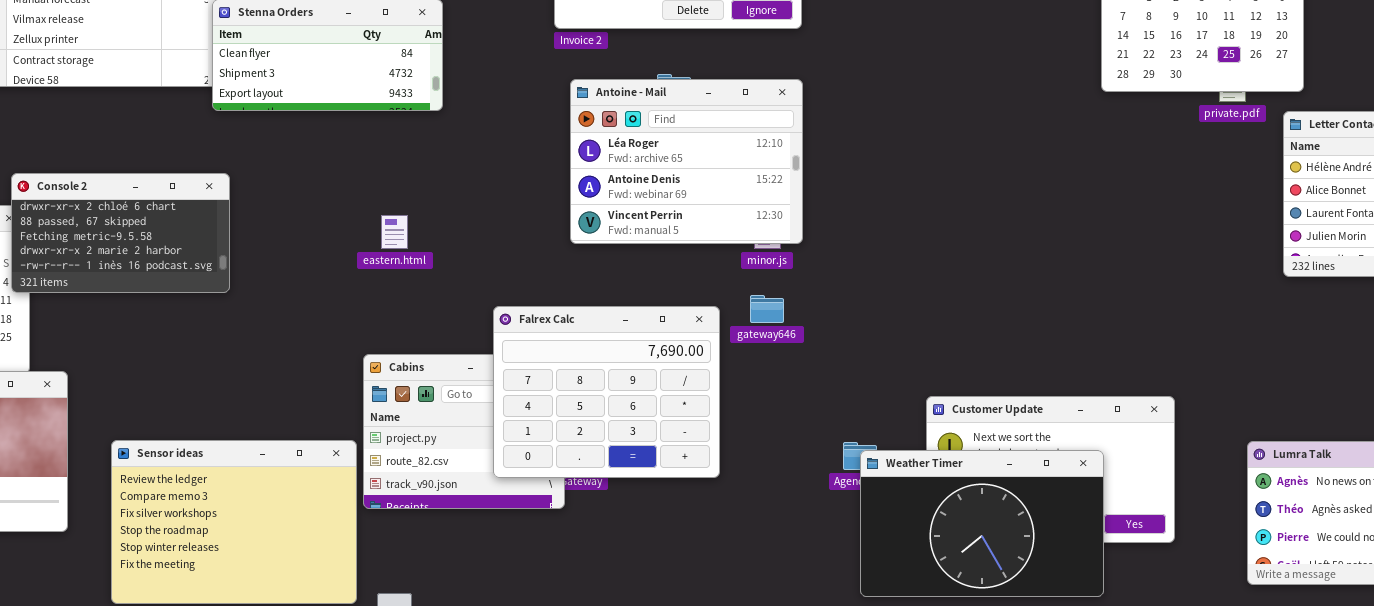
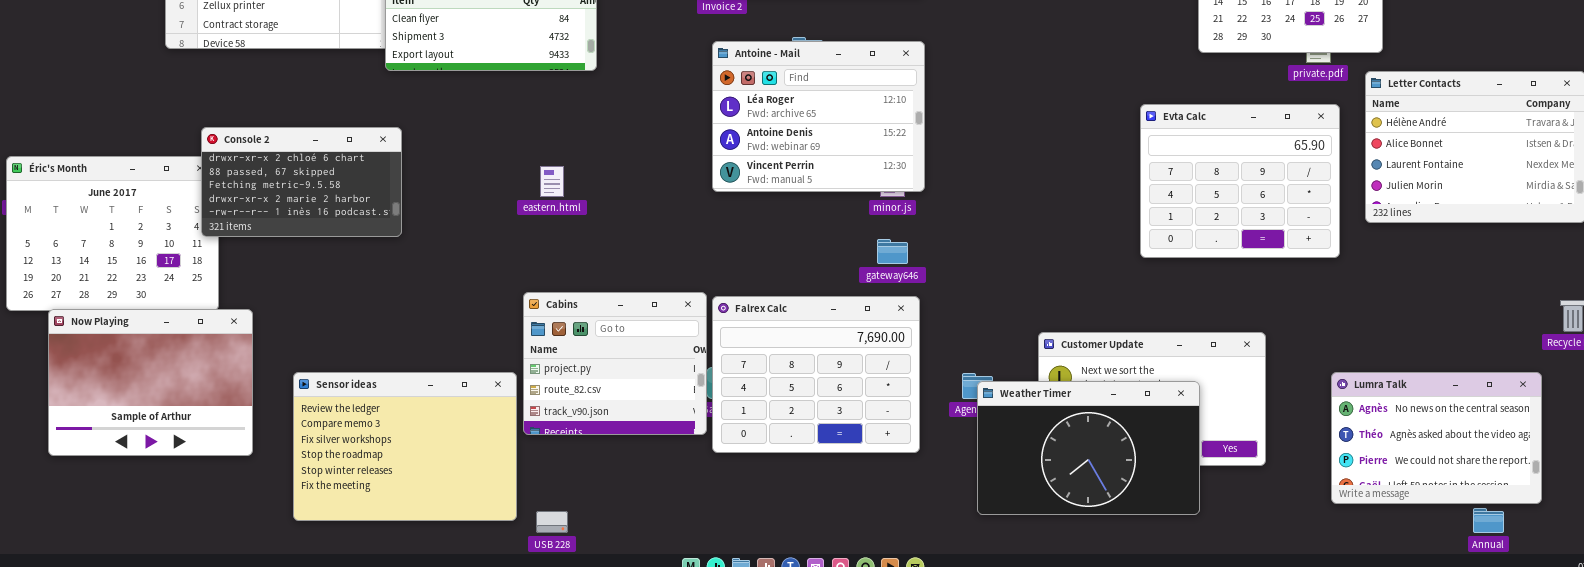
Evta Calc: none -> [1140,104,1340,258], opened
Falrex Calc: [493,306,720,478] -> [712,296,920,453], moved

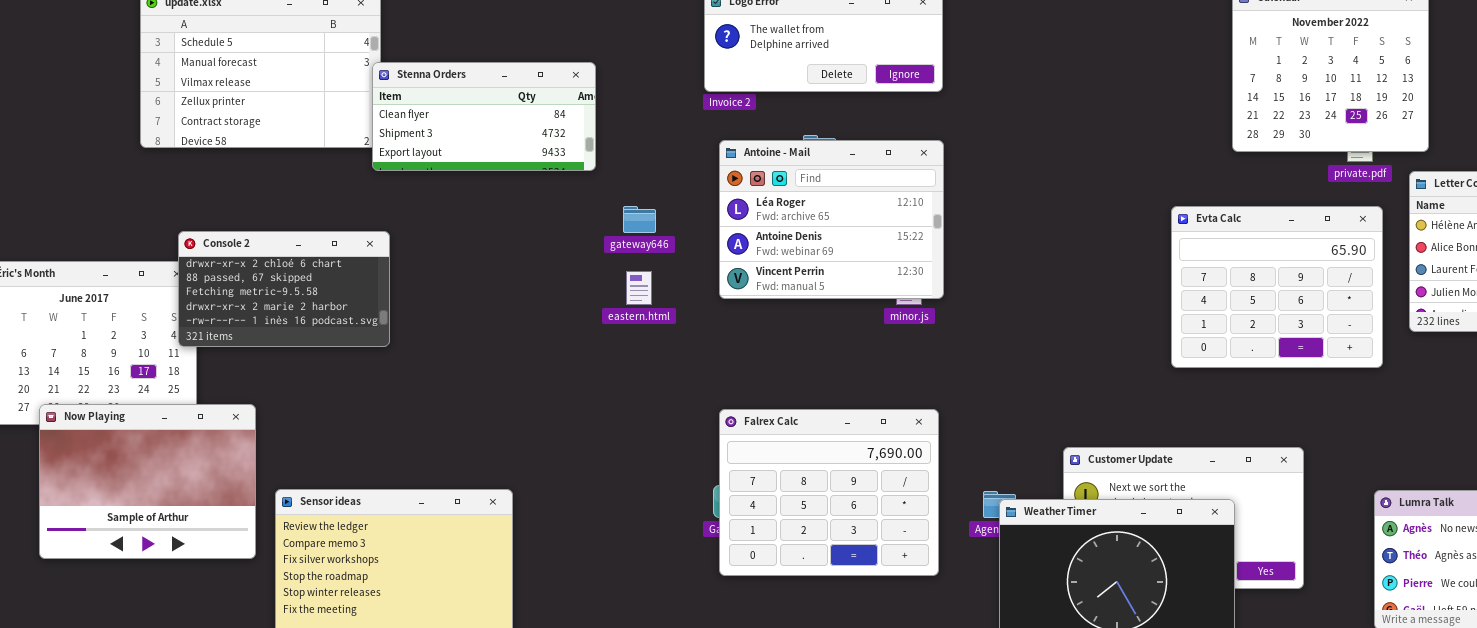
eastern.html: [540,166,564,197] -> [626,271,652,305], moved
gateway646: [877,239,908,264] -> [623,206,656,233], moved
Cabins: [523,292,707,435] -> none, closed
Now Playing: [48,309,253,456] -> [39,404,256,559], moved

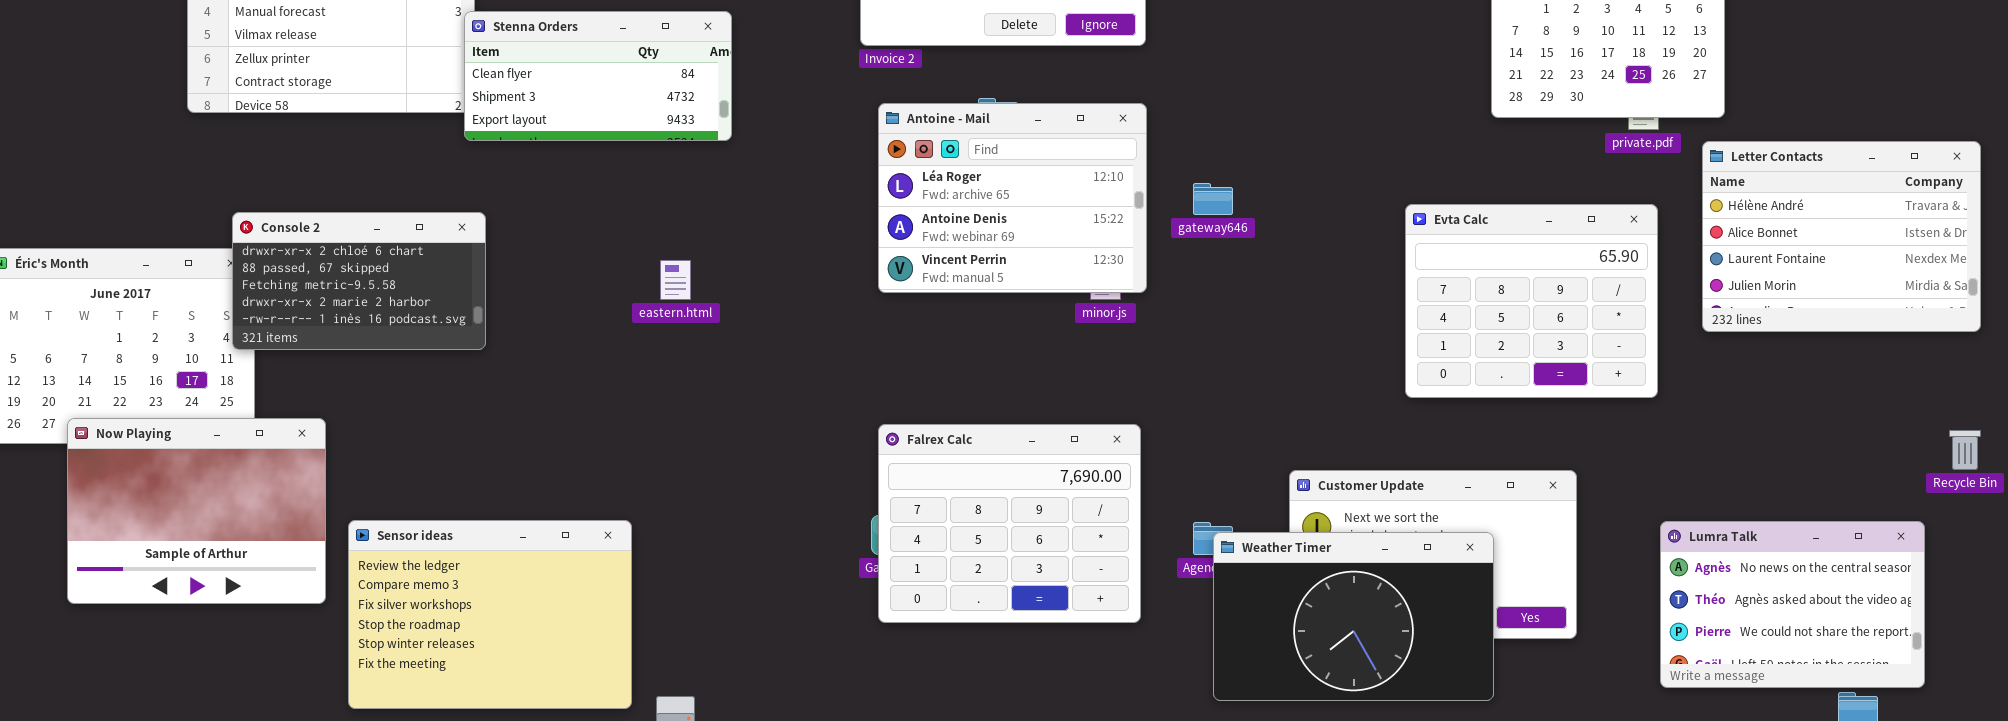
gateway646: [623,206,656,233] -> [1193,183,1233,215], moved
Evta Calc: [1171,206,1383,368] -> [1405,204,1658,398], moved
eastern.html: [626,271,652,305] -> [660,260,691,300], moved

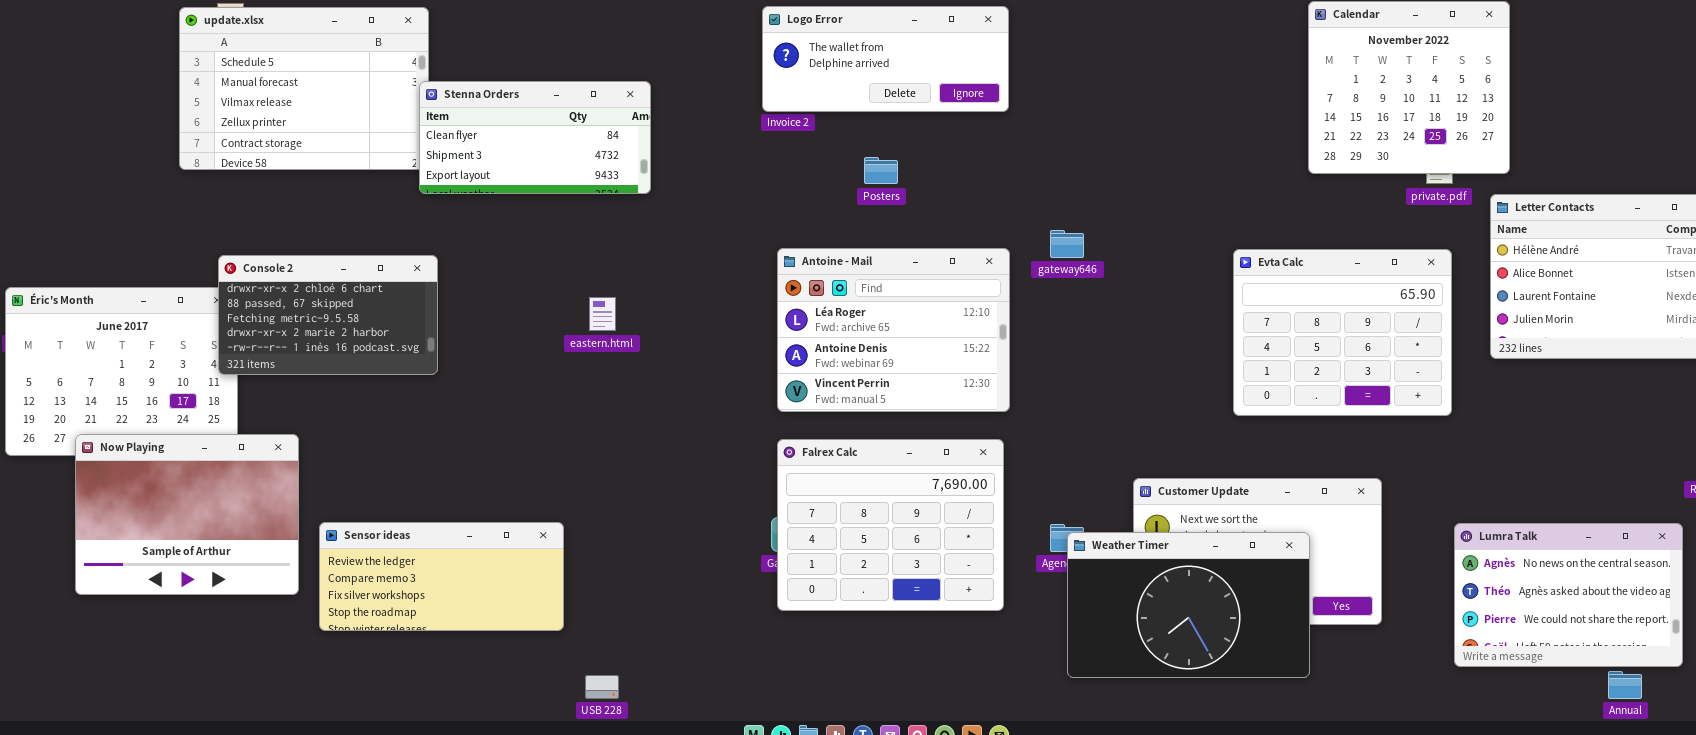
Antoine - Mail: [878,103,1147,293] -> [777,248,1010,412], moved
Sensor ideas: [348,520,632,709] -> [319,522,564,631], resized

